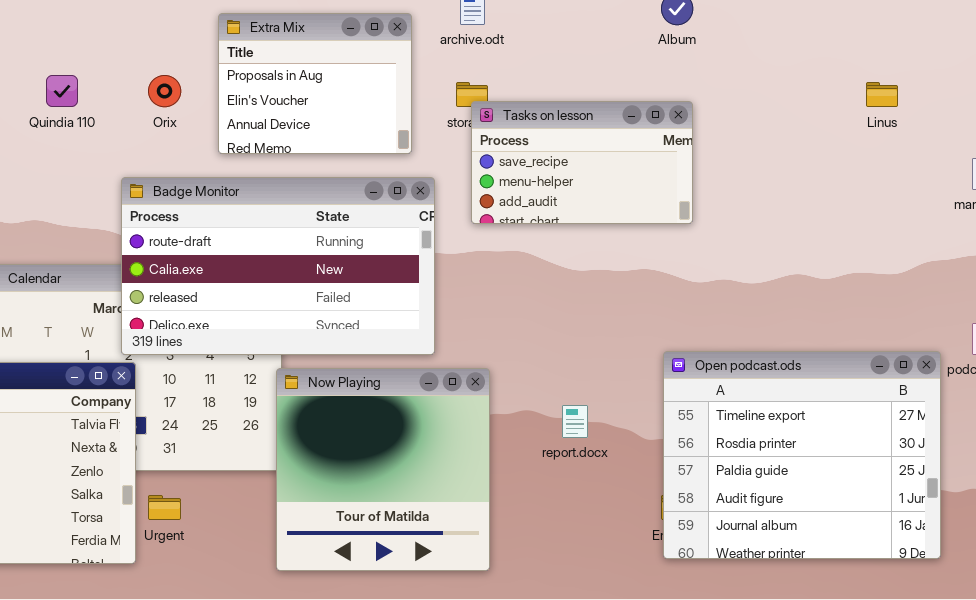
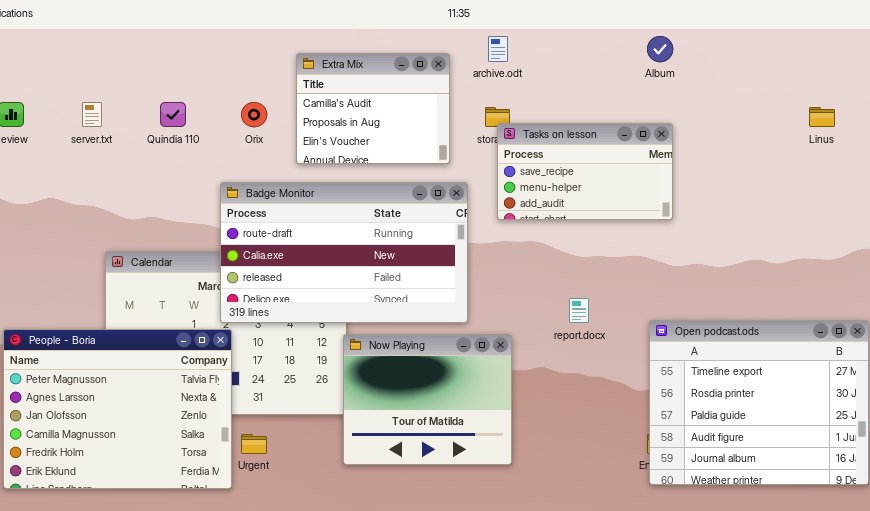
Extra Mix: [218,13,412,154] -> [296,53,450,164], scrolled up 1 row
Now Playing: [276,368,490,571] -> [343,334,512,465], resized
report.docx: [562,405,588,438] -> [569,298,589,323], moved

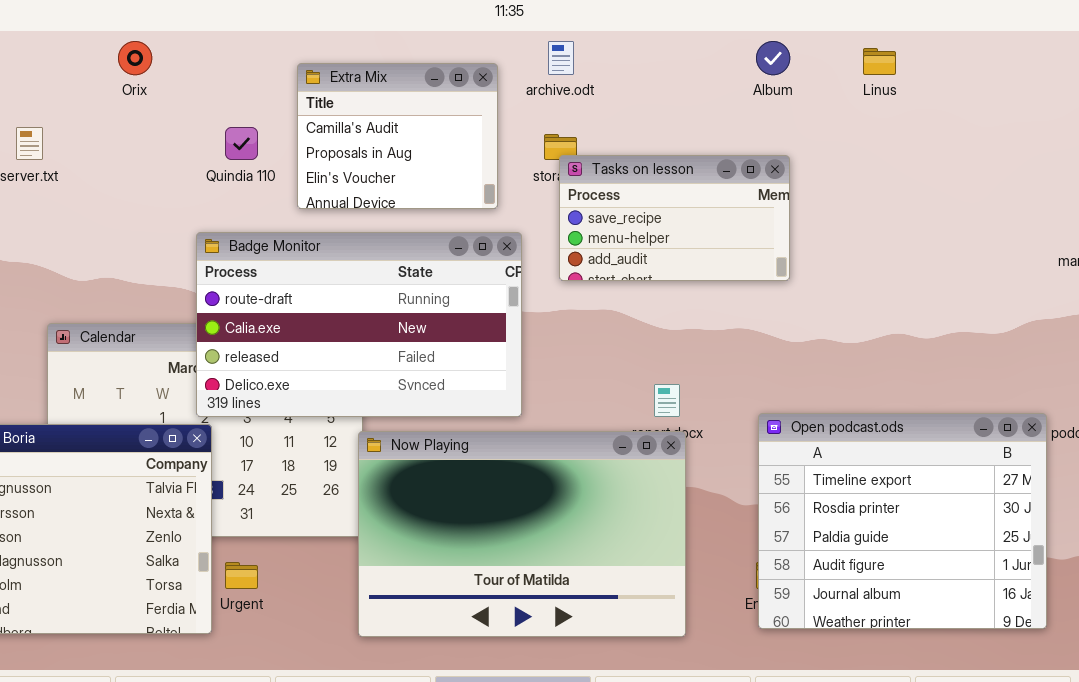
Quindia 110: [160,102,186,127] -> [225,127,258,160], moved
Orix: [241,102,267,127] -> [118,41,152,75], moved
Linus: [809,107,835,127] -> [863,48,896,75], moved
Now Playing: [343,334,512,465] -> [358,431,686,637], resized

